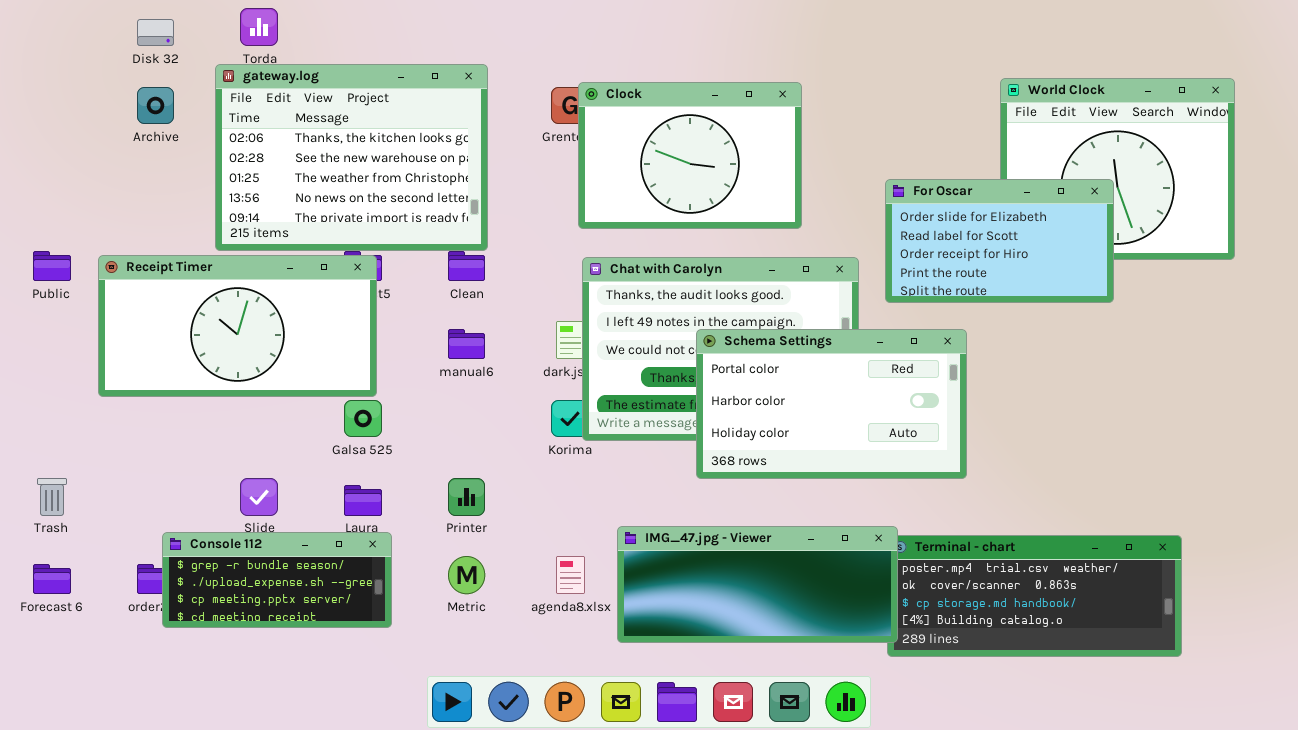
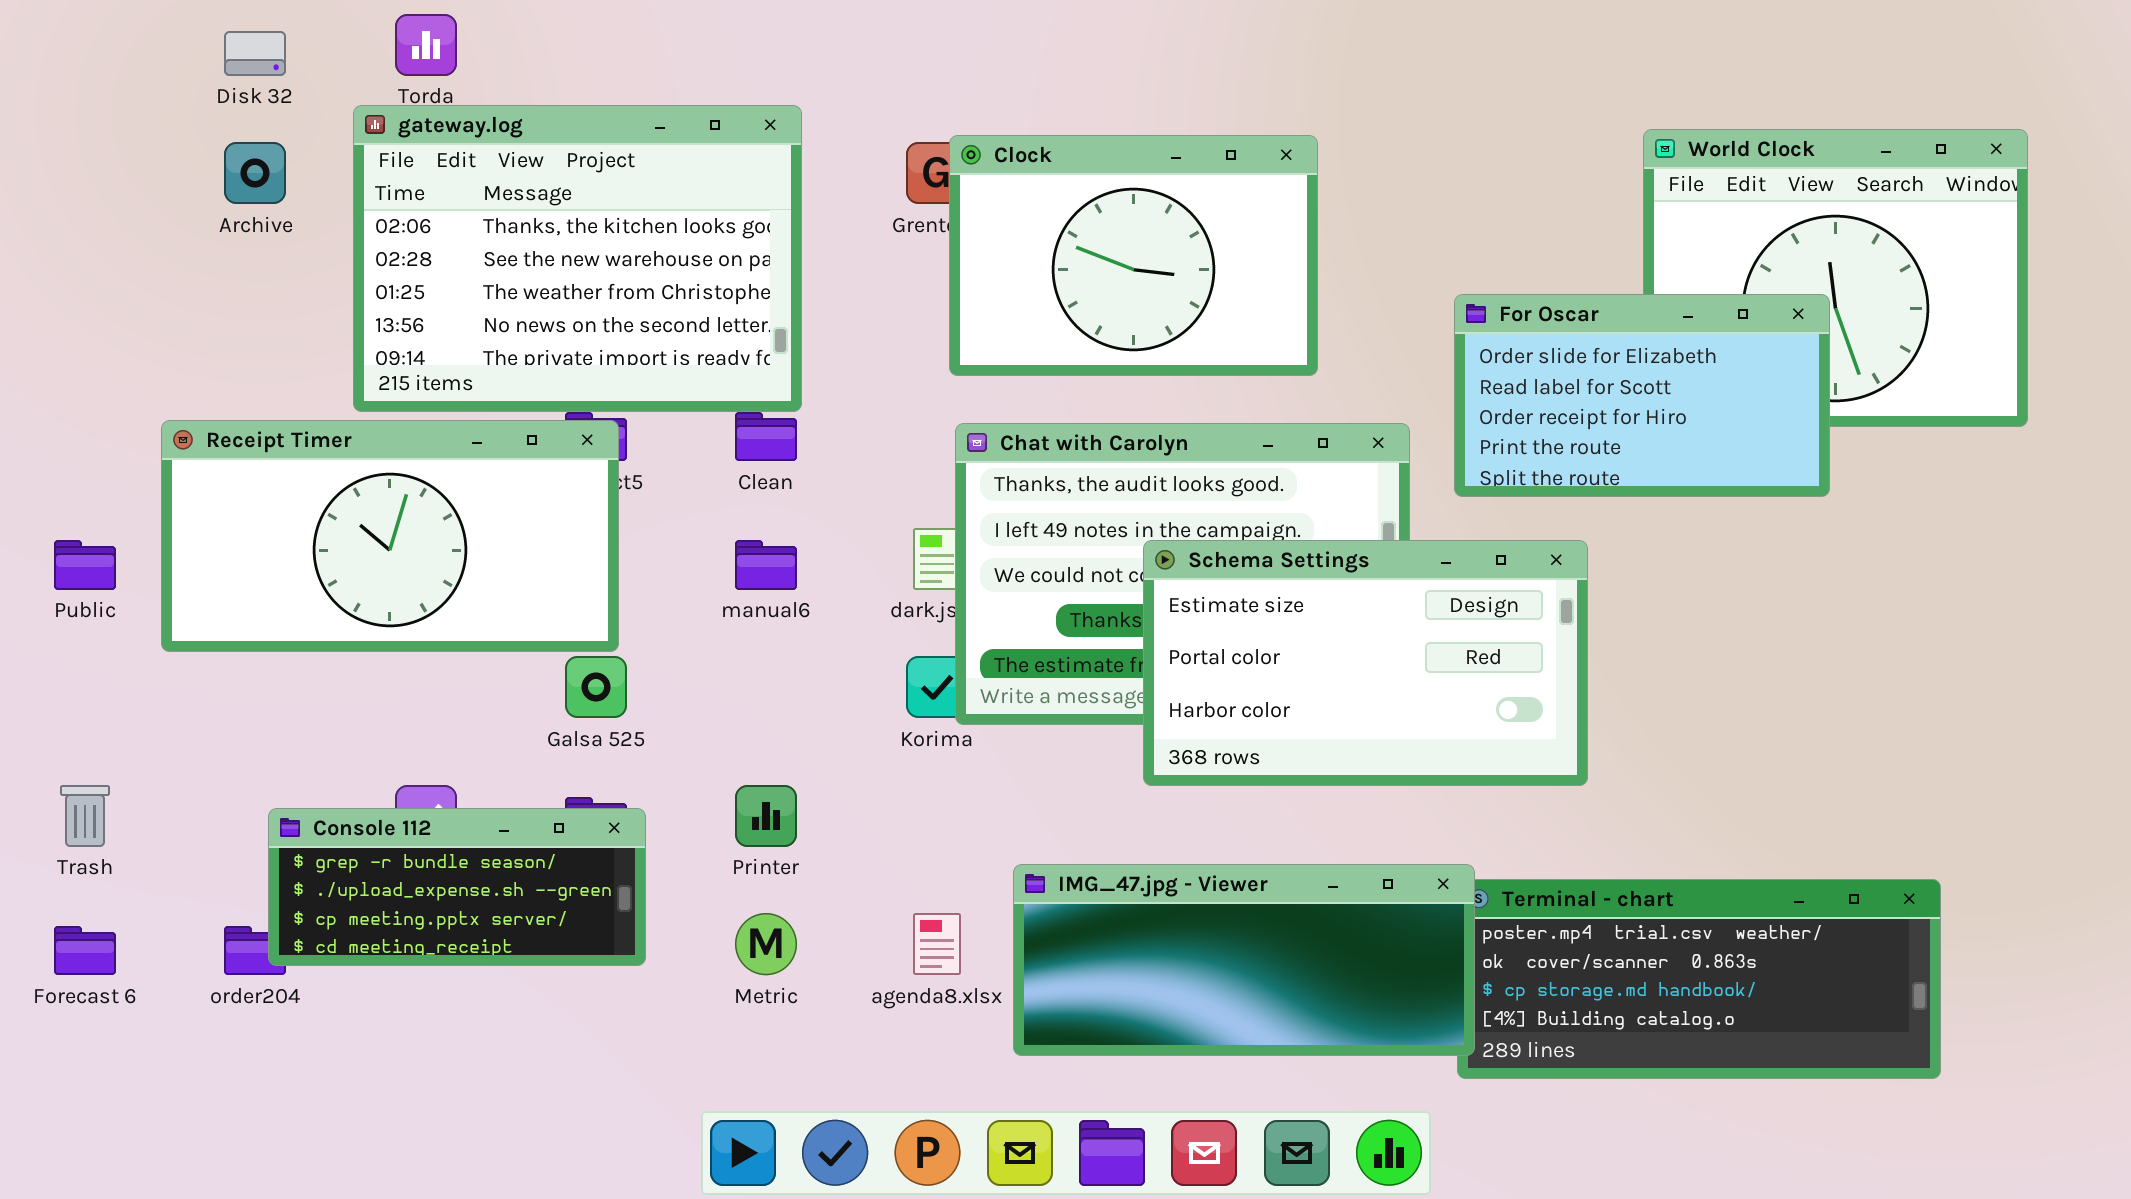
Public: [33,251,71,281] -> [54,540,116,590], moved
Schema Settings: [696,329,967,479] -> [1143,540,1588,786], scrolled up 1 row
Console 112: [162,532,392,628] -> [268,808,646,966], moved

